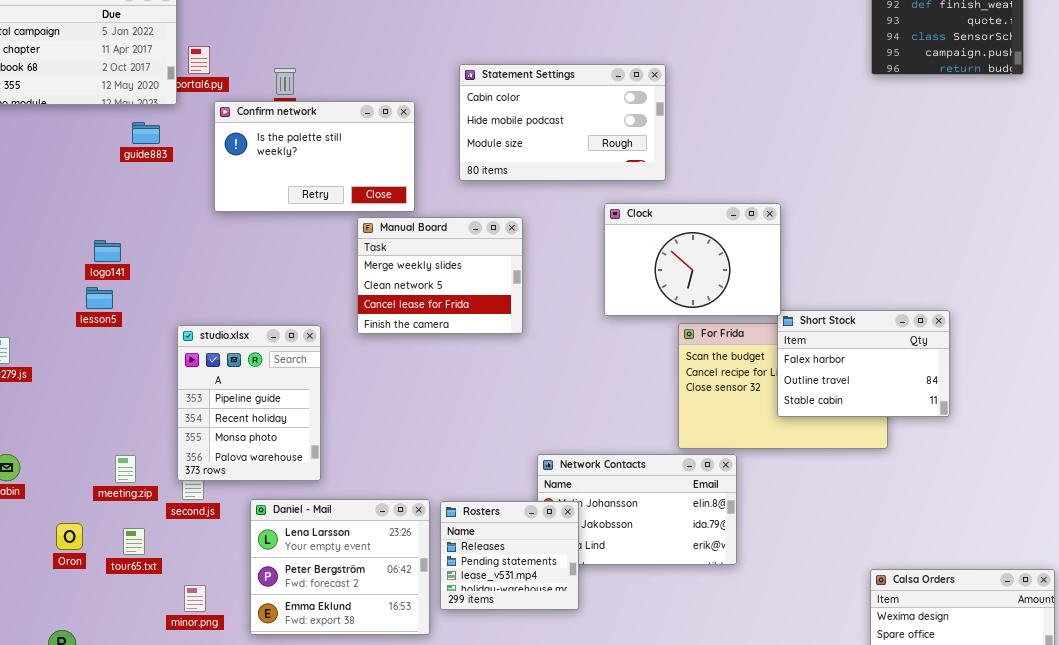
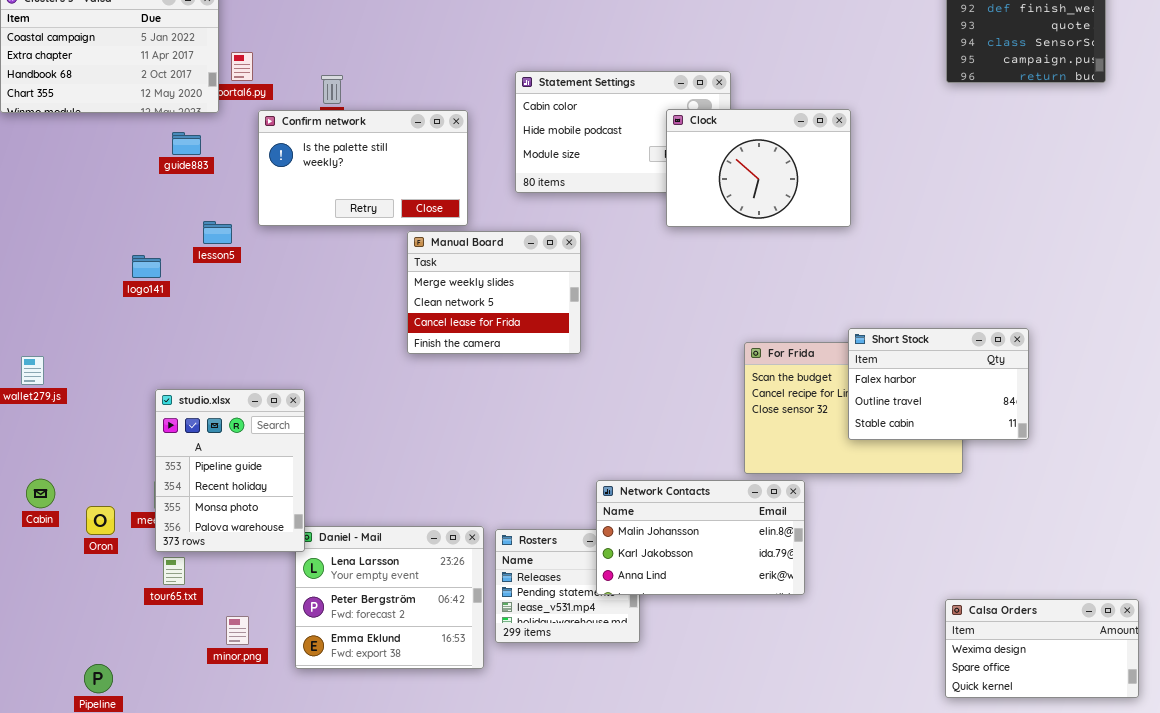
Clock: [604,203,781,316] -> [666,109,851,227], moved
lesson5: [86,287,113,309] -> [203,221,232,244], moved
studio.xlsx: [177,325,321,481] -> [155,389,305,552], moved
Network Contacts: [537,454,737,565] -> [596,480,805,595], raised
Oron: [56,523,83,550] -> [86,506,115,535], moved

